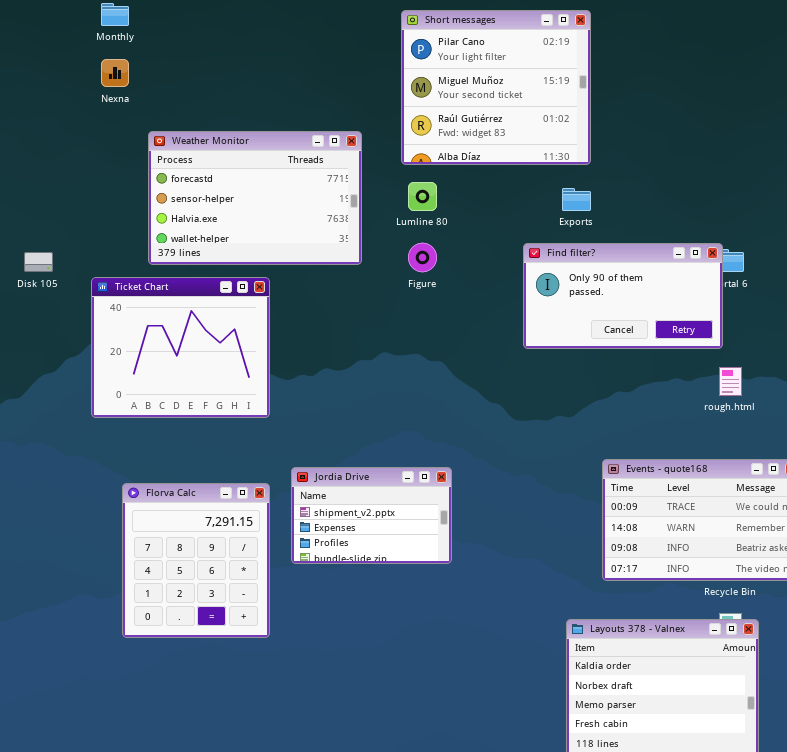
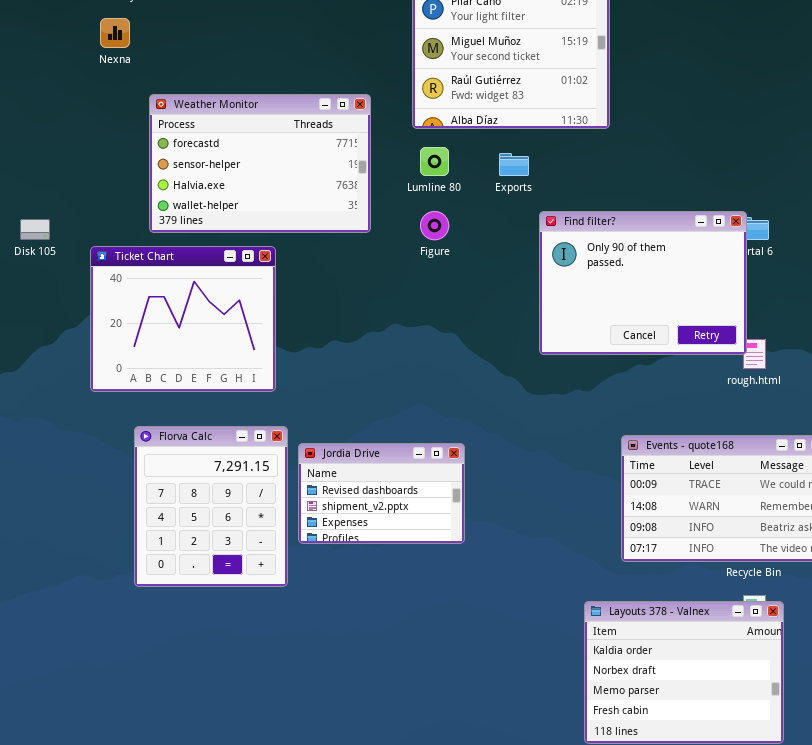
Exports: [562,188,591,211] -> [499,153,529,176], moved
Find filter?: [523,243,723,349] -> [539,211,747,355], resized
Jordia Drive: [291,467,452,564] -> [298,443,465,544], scrolled up 1 row
Florva Calc: [122,483,270,638] -> [134,426,288,587], moved

